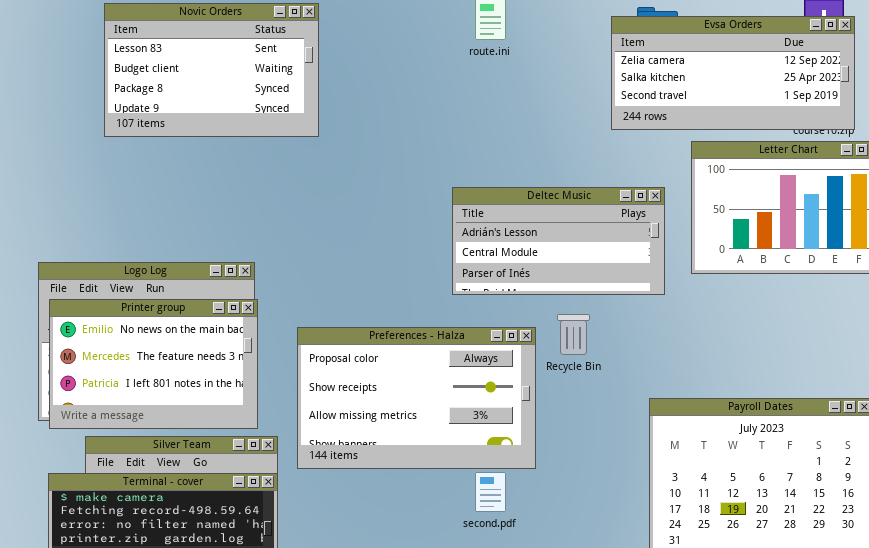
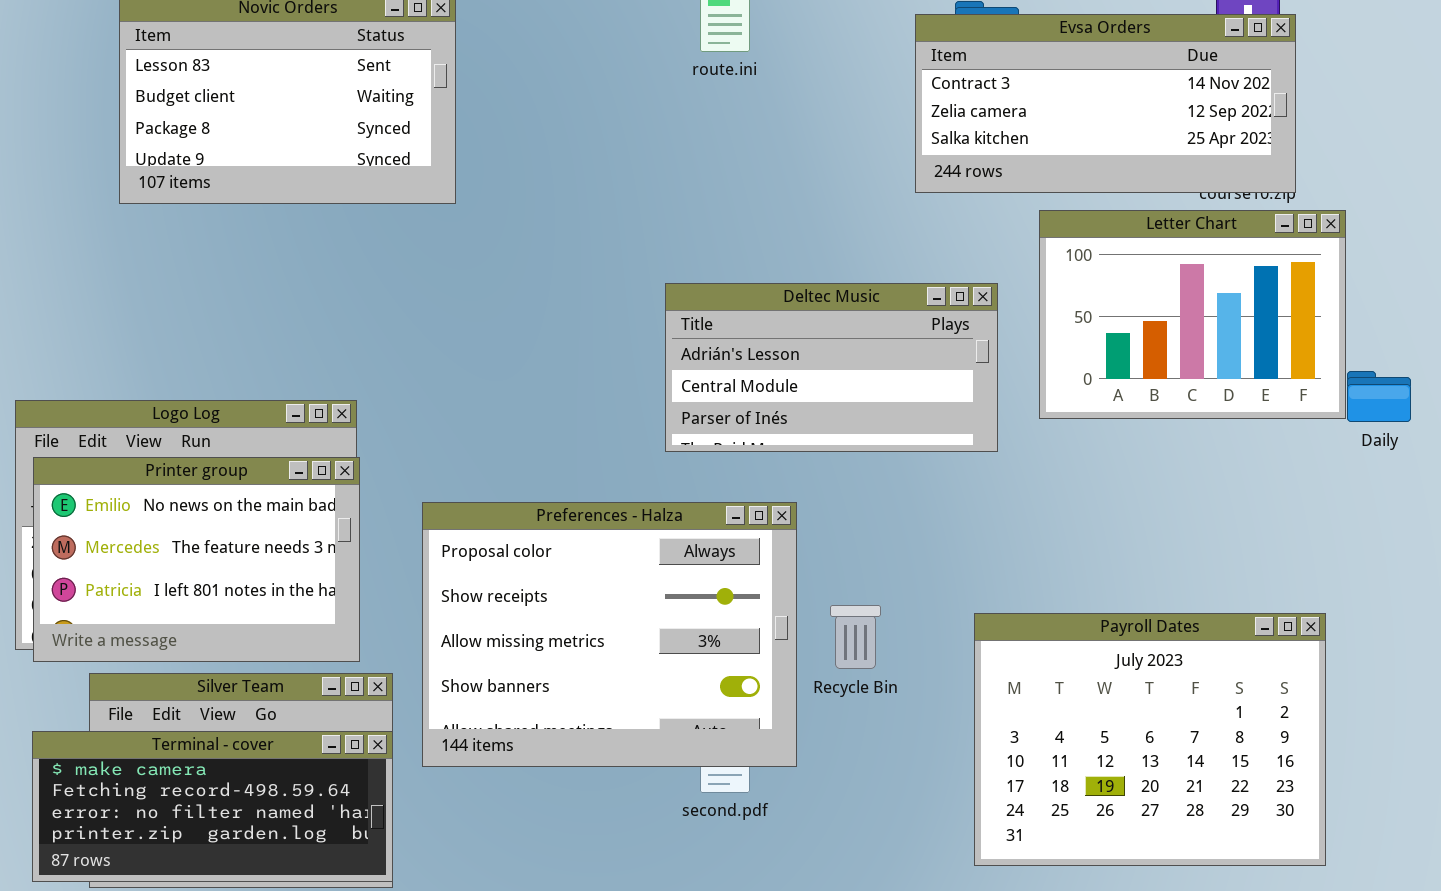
Evsa Orders: [611,16,855,130] -> [915,14,1296,193], scrolled up 1 row
Recycle Bin: [557,314,590,355] -> [830,605,881,669], moved
Preferences - Halza: [297,327,536,469] -> [422,502,797,767], resized

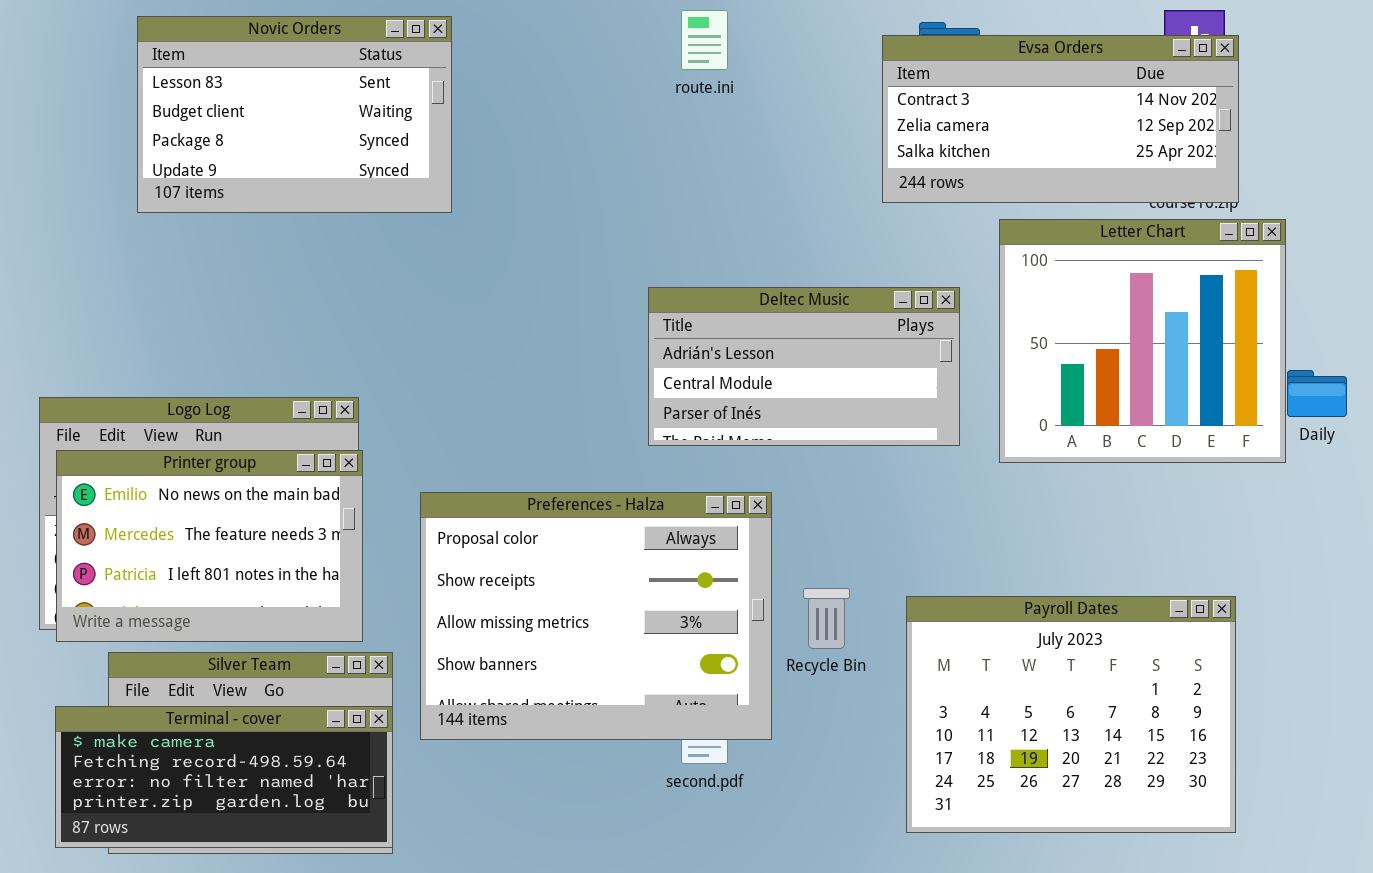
Letter Chart: [1039,210,1346,419] -> [999,219,1286,463], resized
Payroll Dates: [974,613,1326,866] -> [906,596,1236,833], moved

